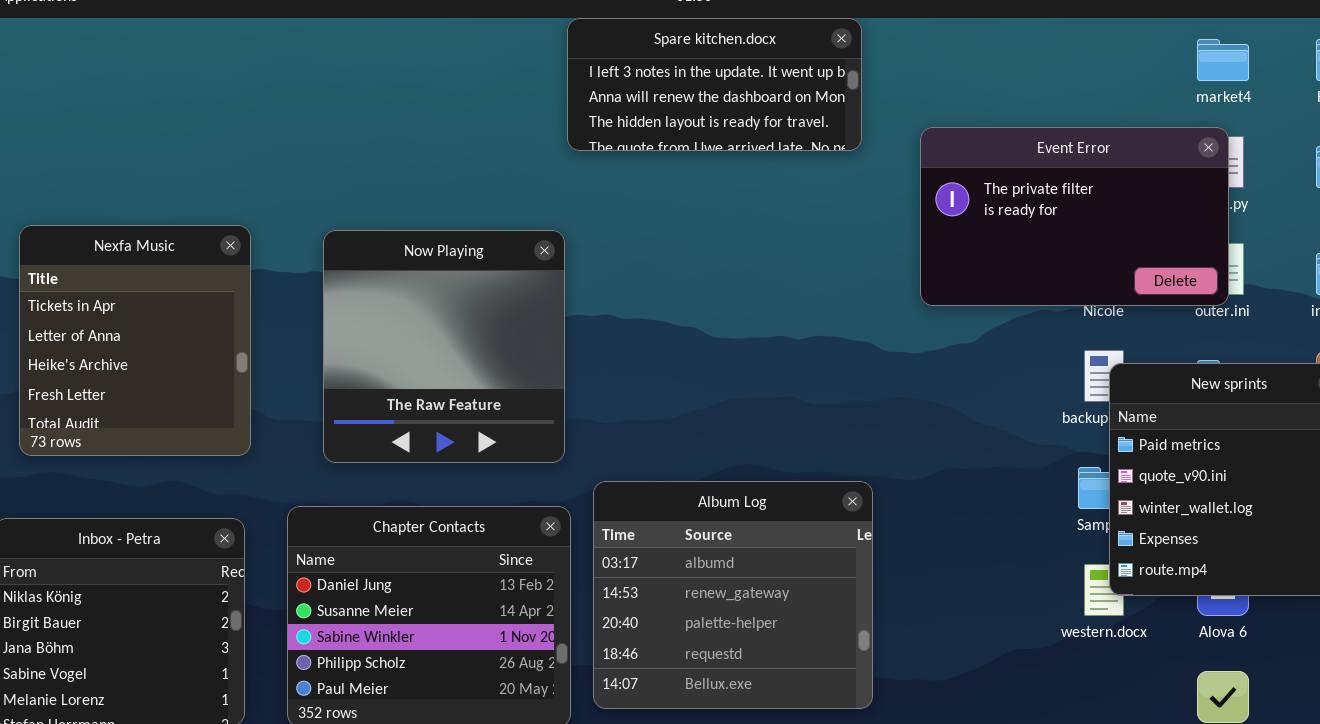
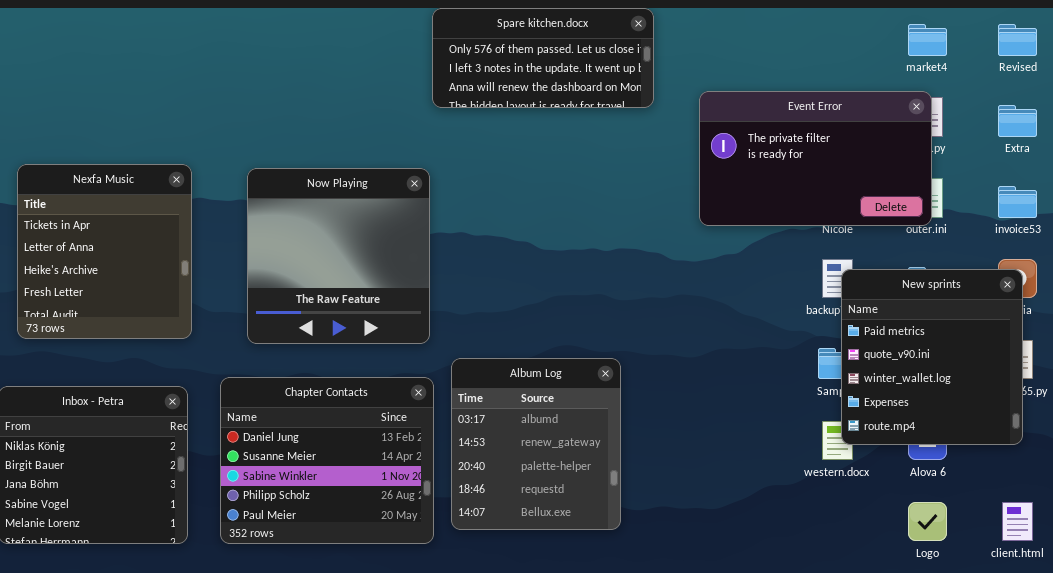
Spare kitchen.docx: [567,18,862,151] -> [432,8,654,108], scrolled up 1 row
Album Log: [593,481,873,709] -> [451,358,621,530], resized

